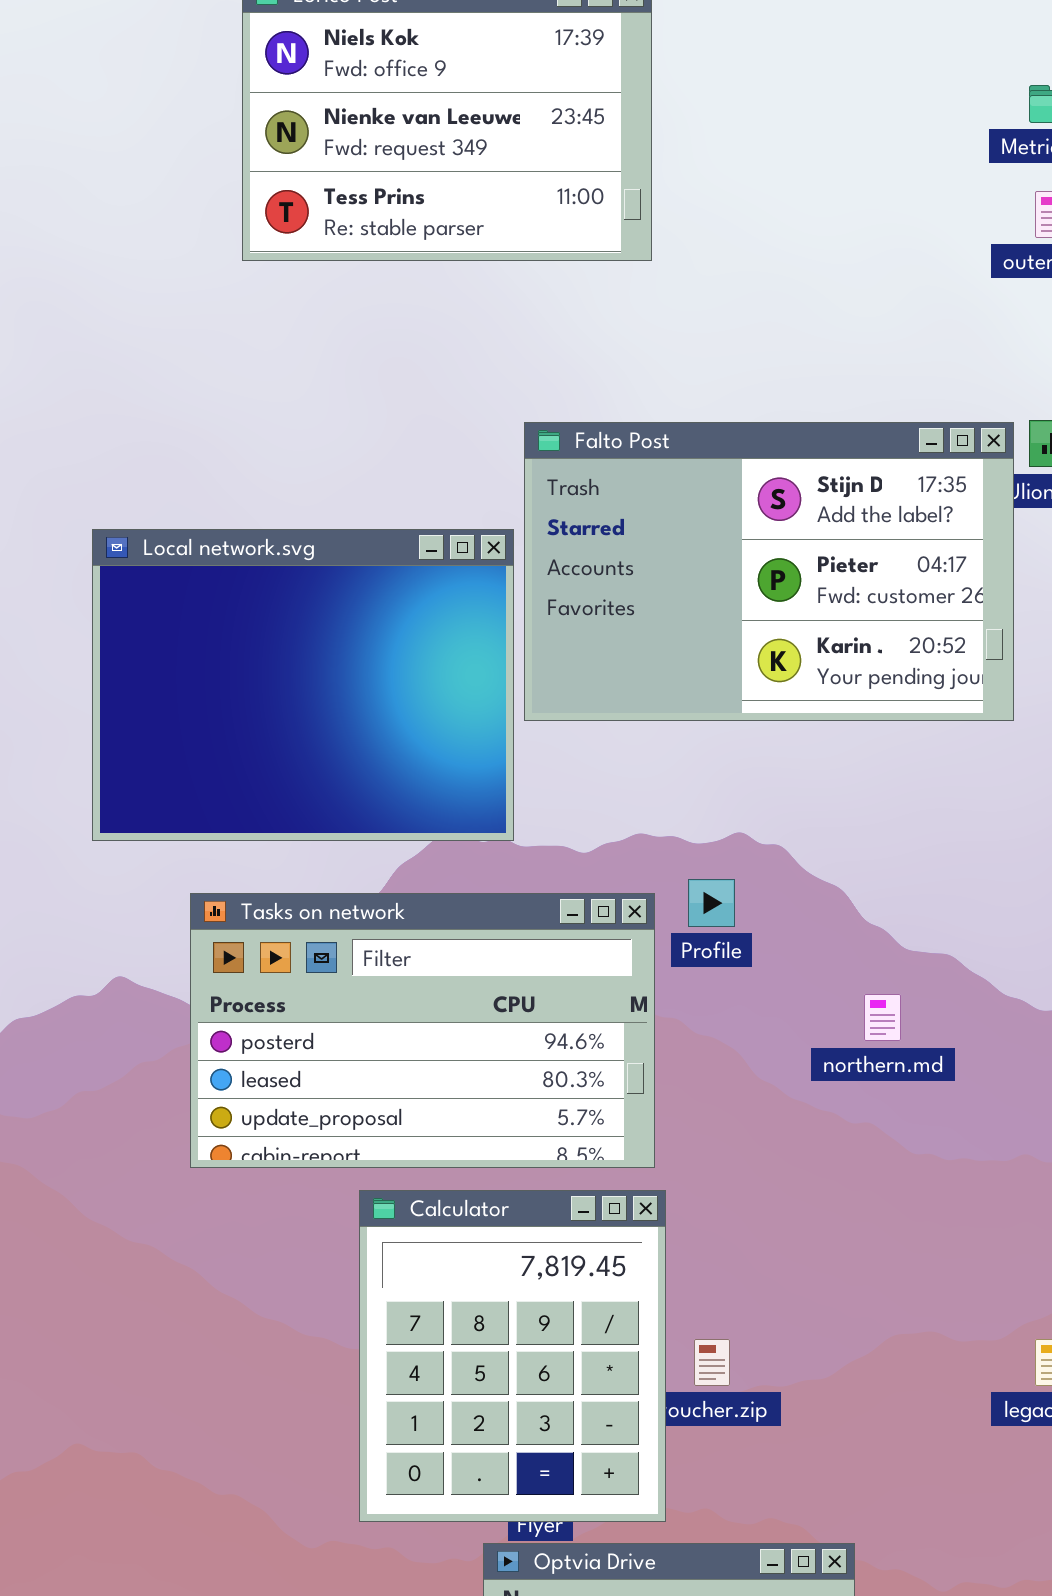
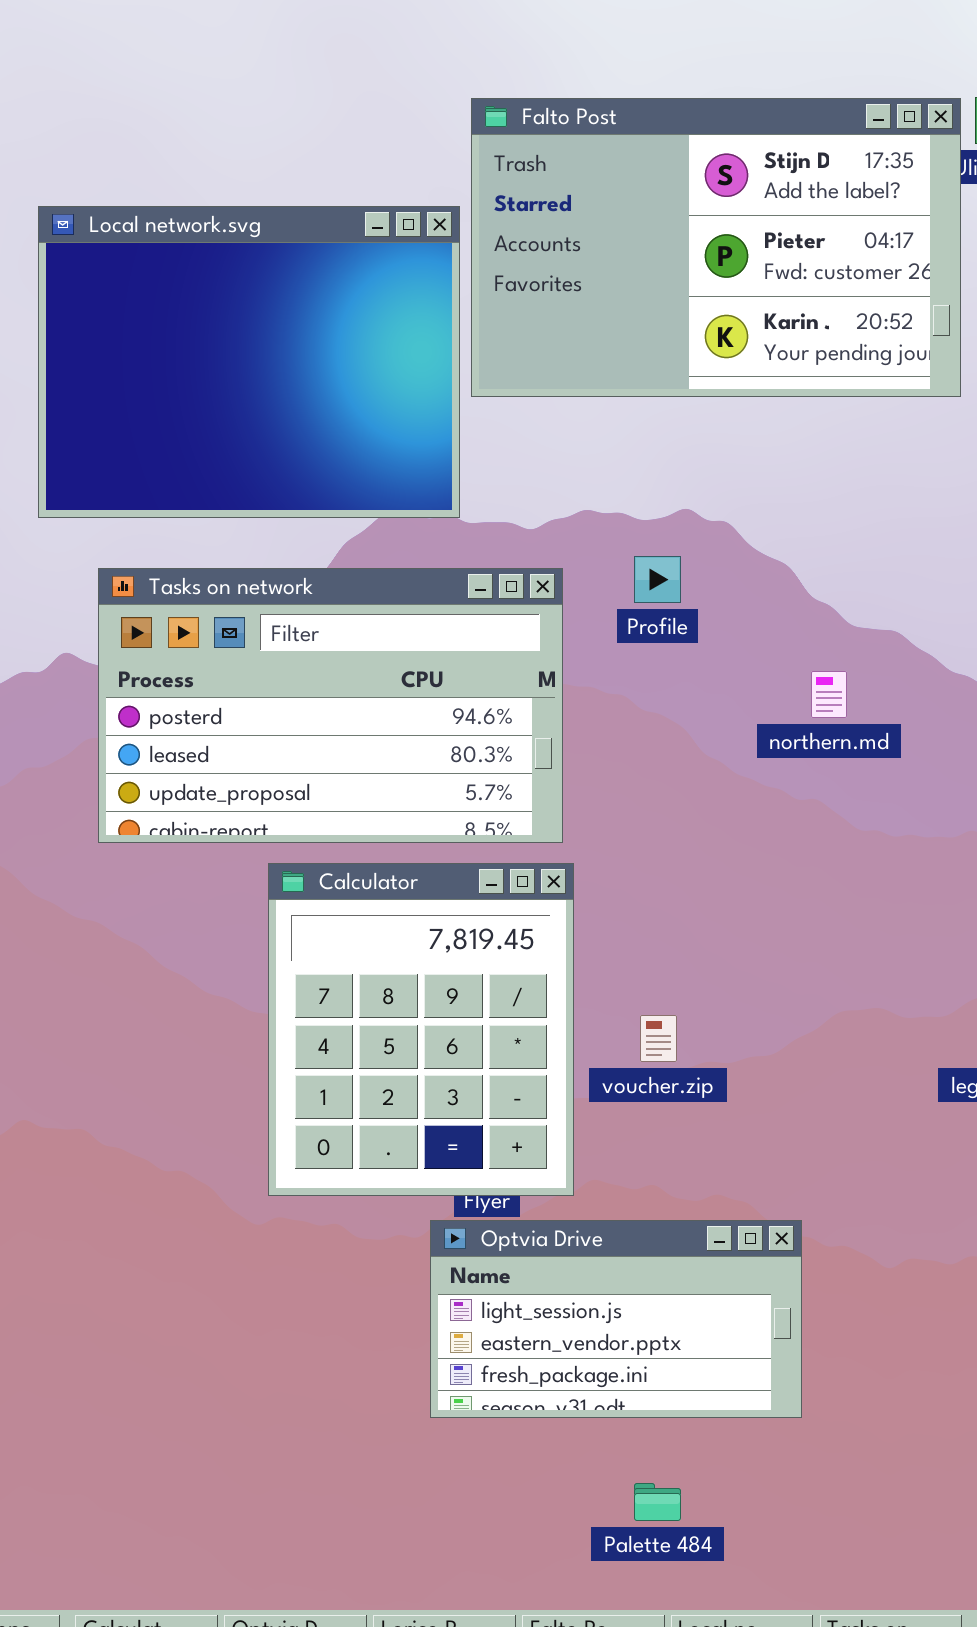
Tasks on network: [190,893,655,1168] -> [98,568,563,843], moved
Calculator: [359,1190,666,1522] -> [268,863,574,1196], moved

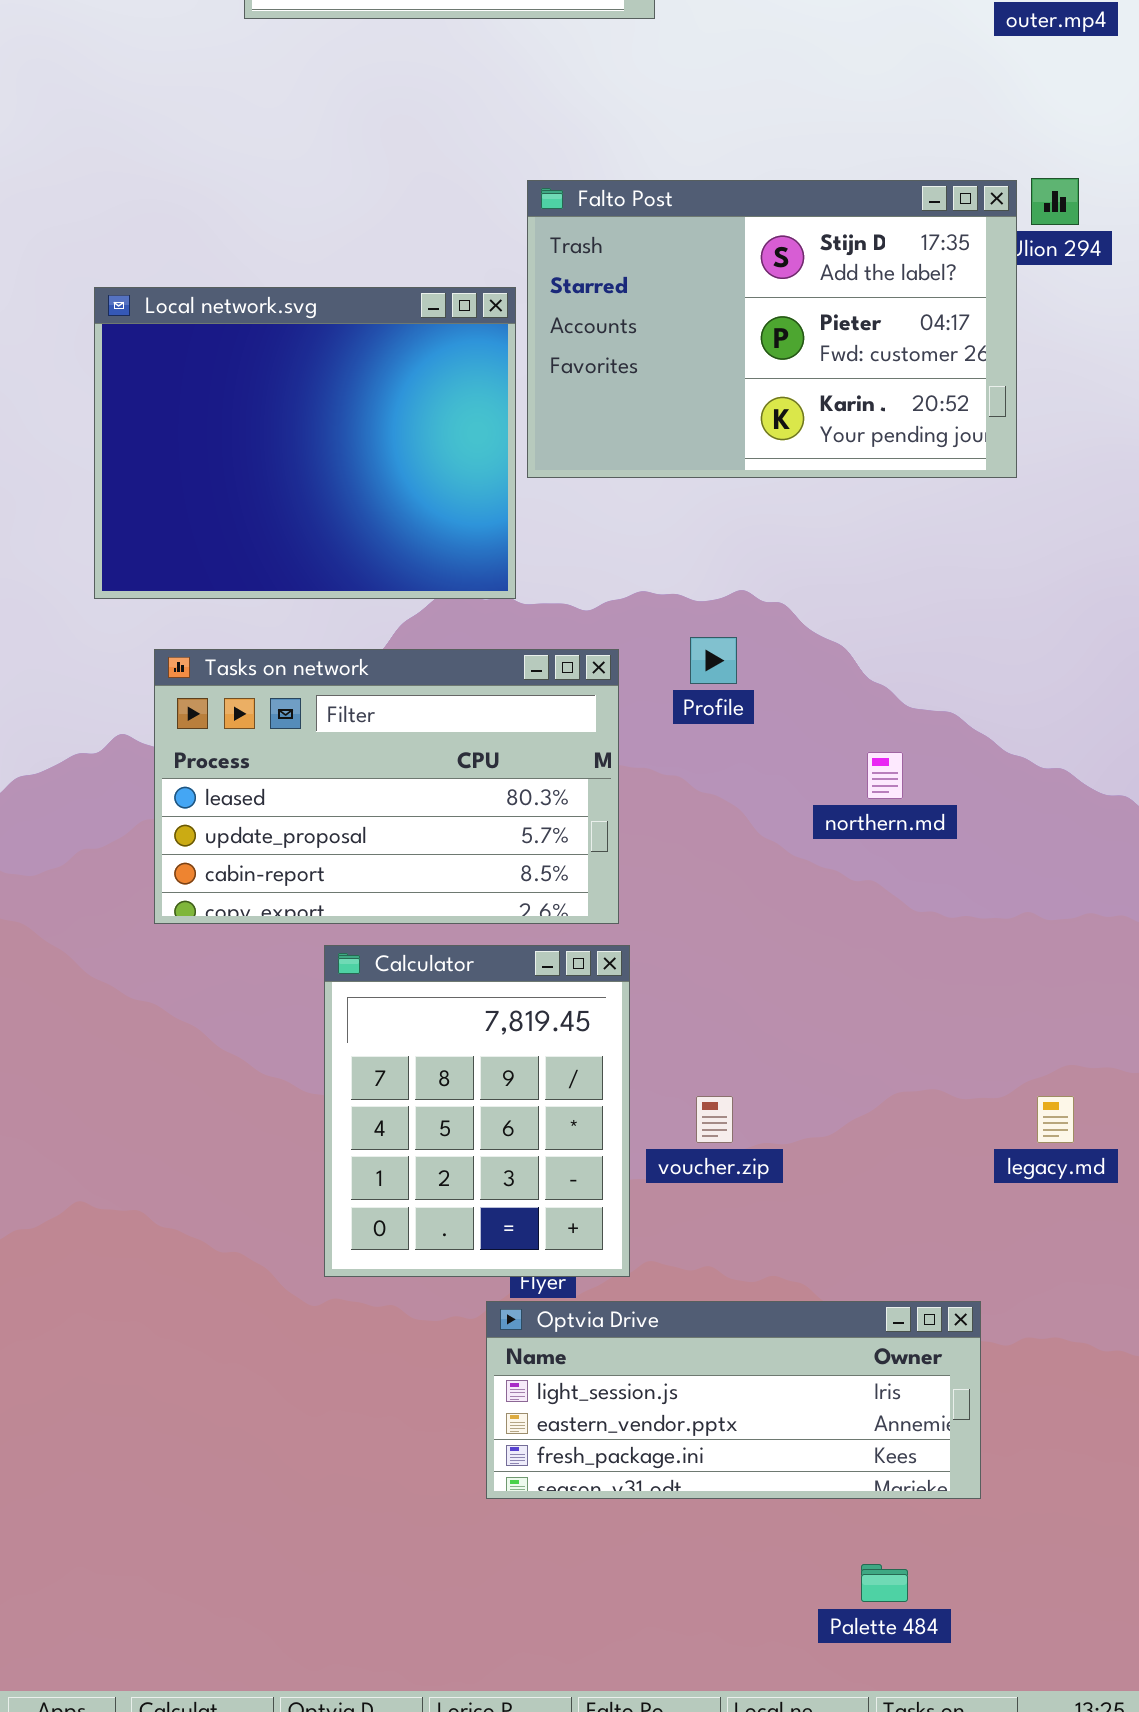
Tasks on network: [98,568,563,843] -> [154,649,619,924], scrolled down 1 row
Optvia Drive: [430,1220,802,1418] -> [486,1301,981,1499], resized
Palette 484: [634,1483,681,1521] -> [861,1564,908,1602], moved

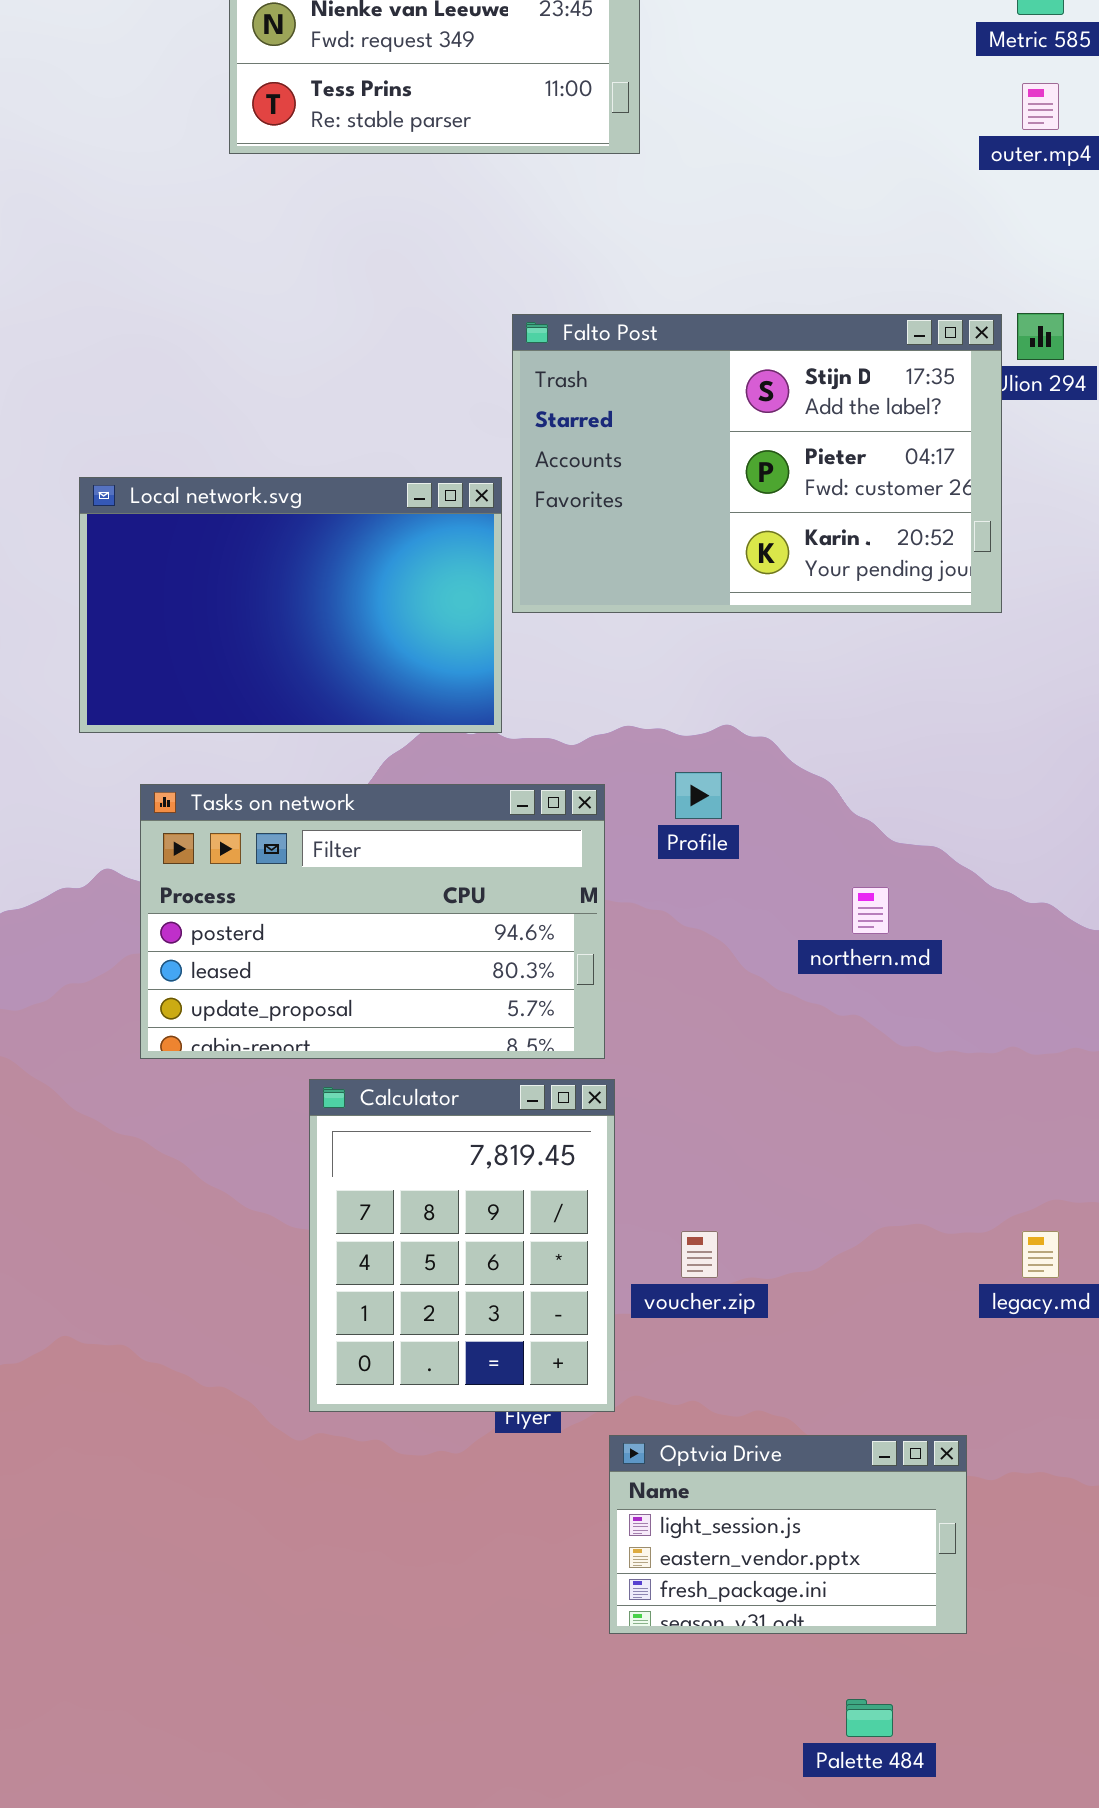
Local network.svg: [94,287,516,599] -> [79,477,502,733], resized
Tasks on network: [154,649,619,924] -> [140,784,605,1059], scrolled up 1 row
Optvia Drive: [486,1301,981,1499] -> [609,1435,967,1634], resized

